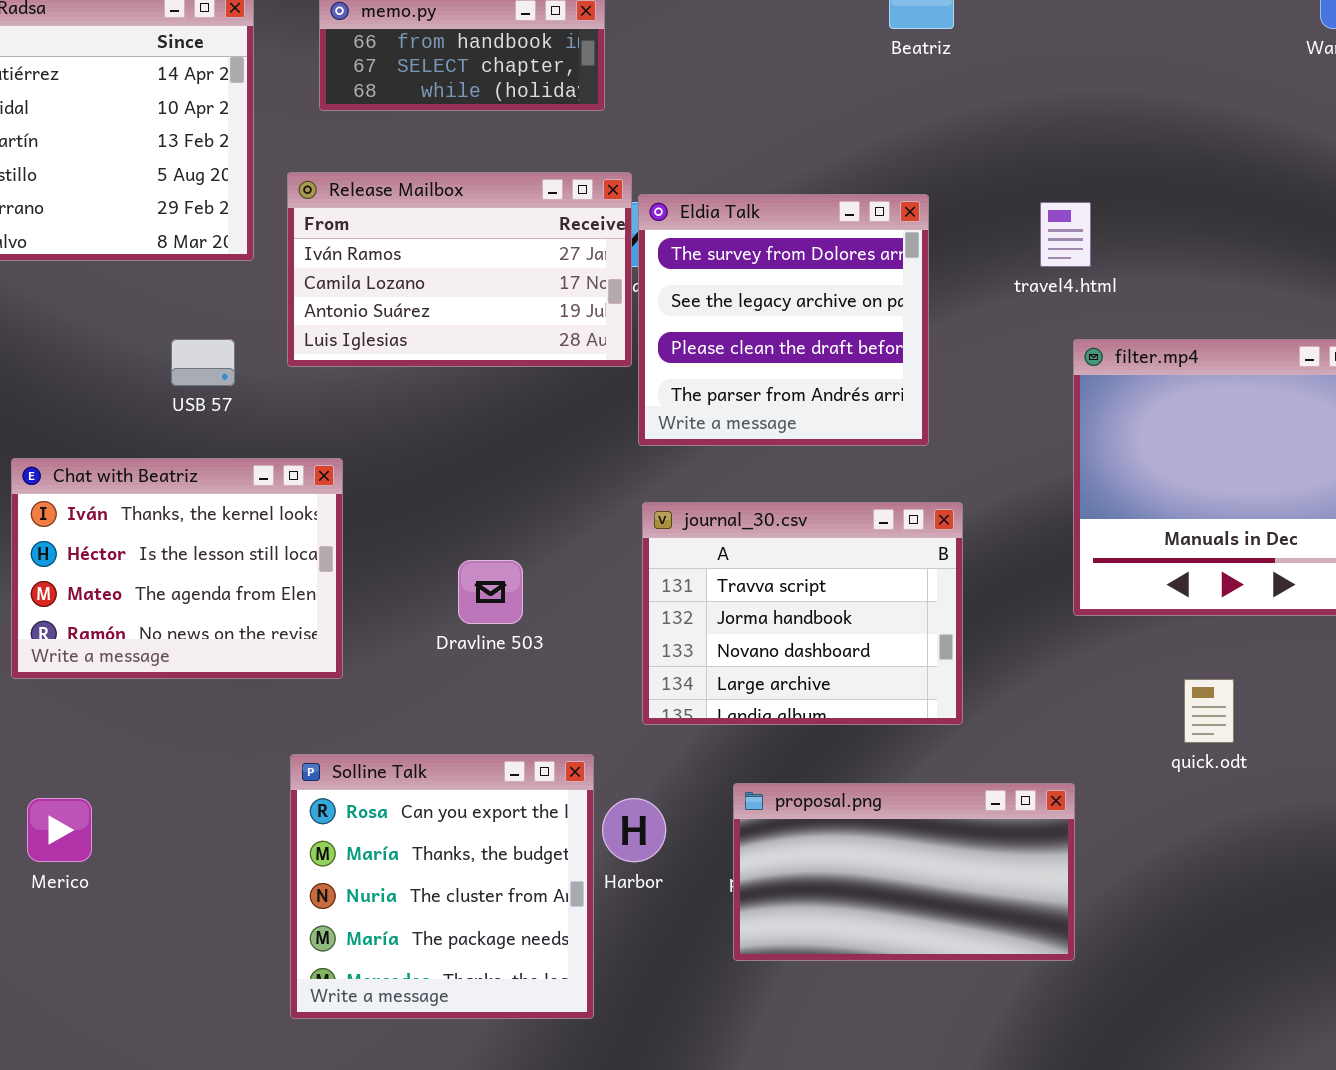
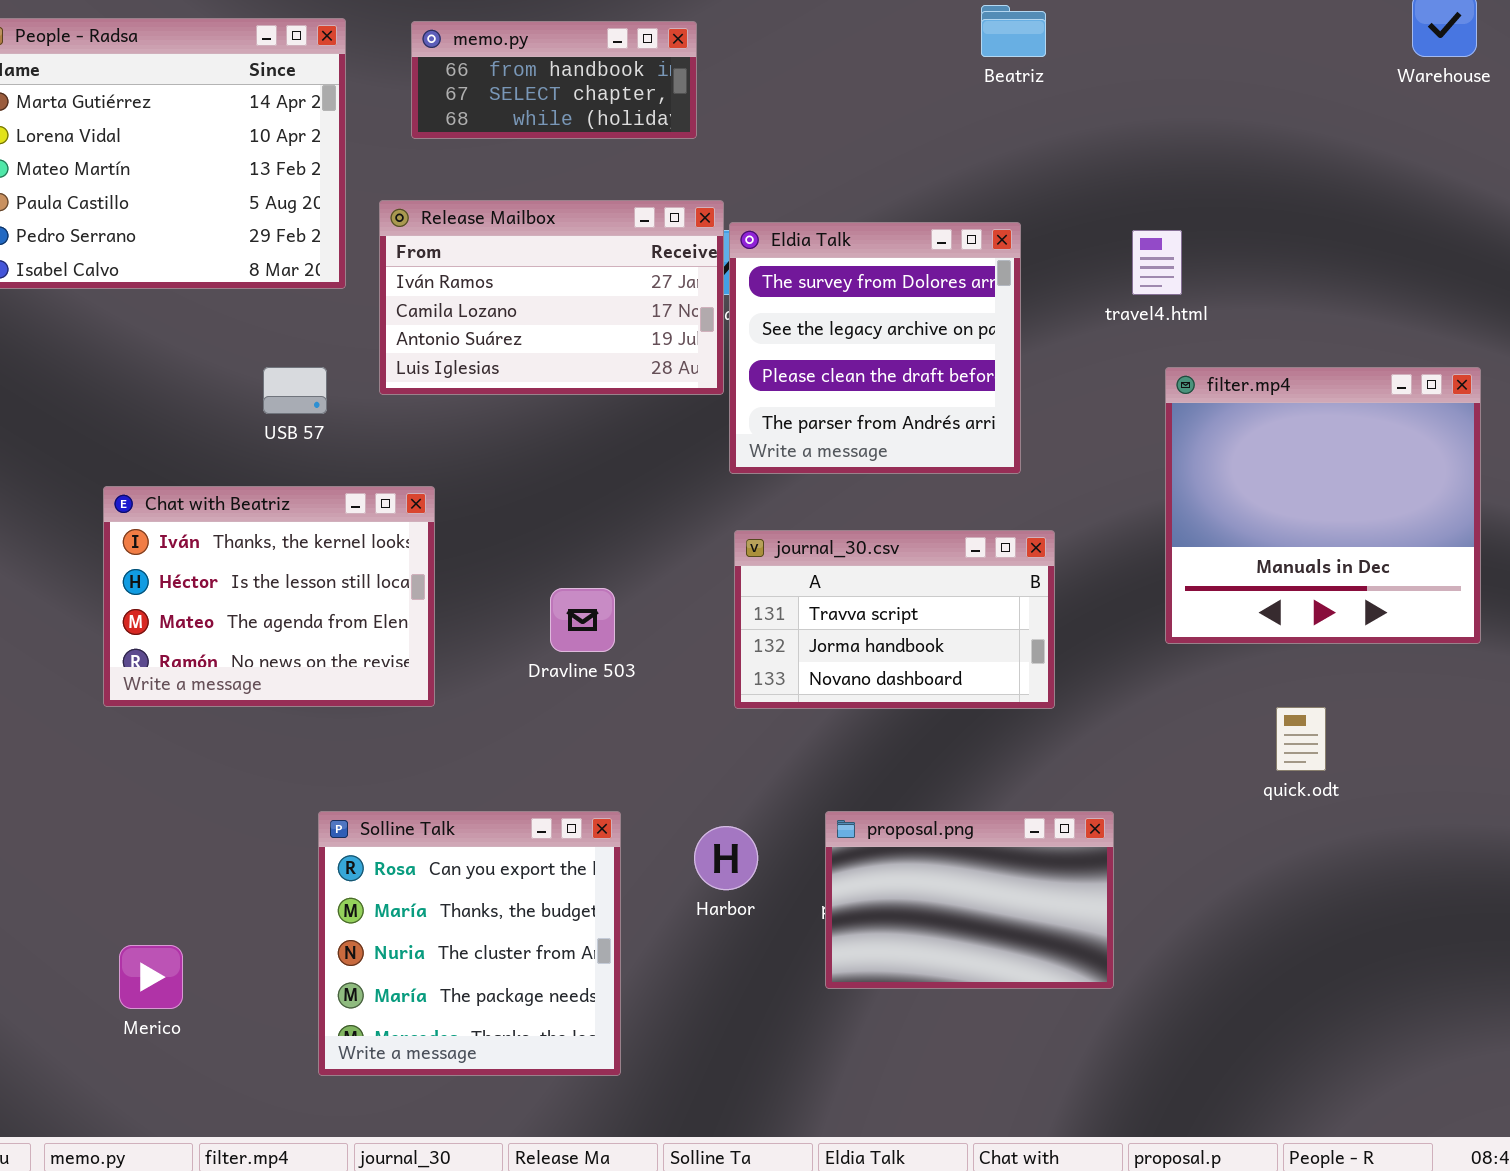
journal_30.csv: [642,502,963,725] -> [734,530,1055,709], resized
Solline Talk: [290,754,594,1019] -> [318,811,621,1076], moved
proposal.png: [733,783,1075,961] -> [825,811,1114,989], resized
Merico: [27,798,92,862] -> [119,945,183,1009], moved

